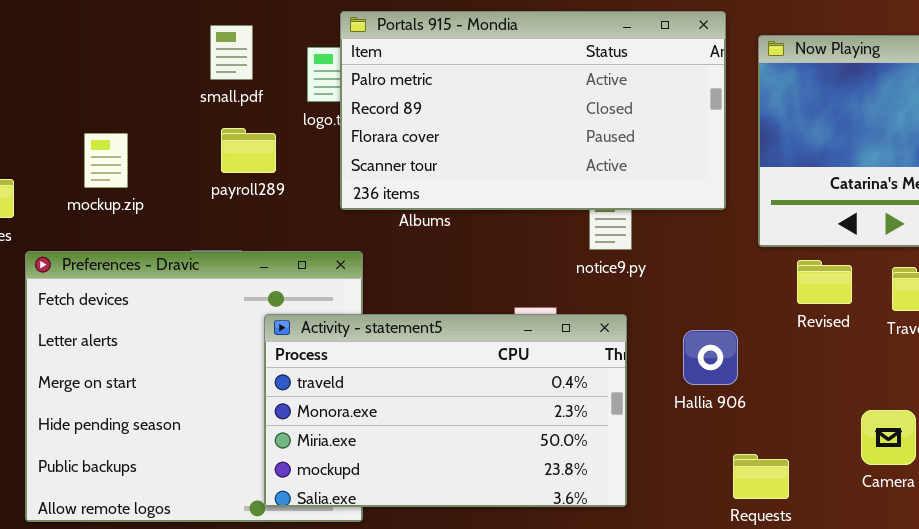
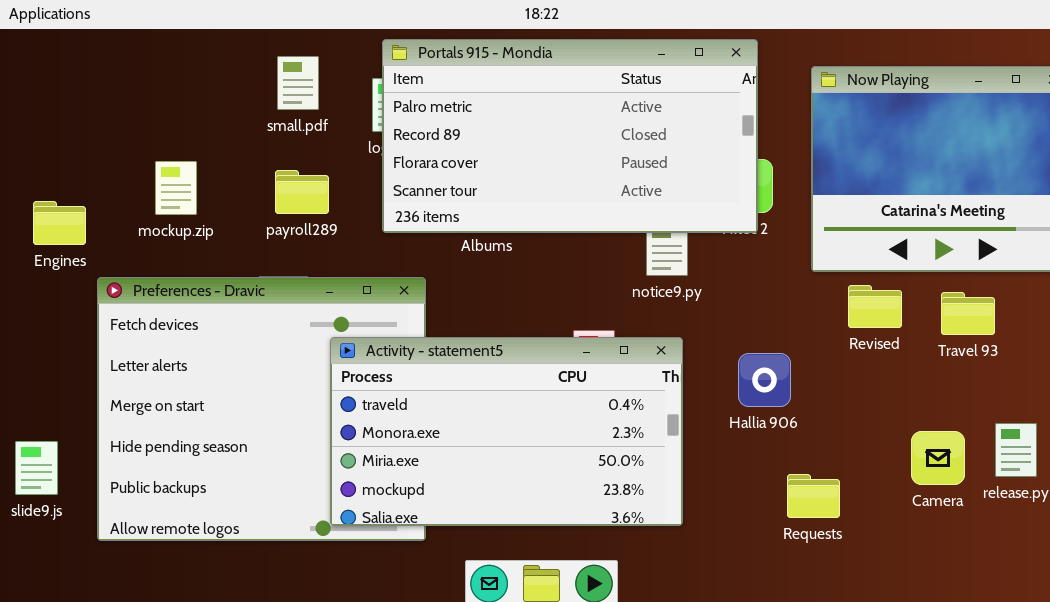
Portals 915 - Mondia: [340,11,726,210] -> [382,39,758,233], moved
payroll289: [221,128,276,173] -> [275,170,329,214], moved

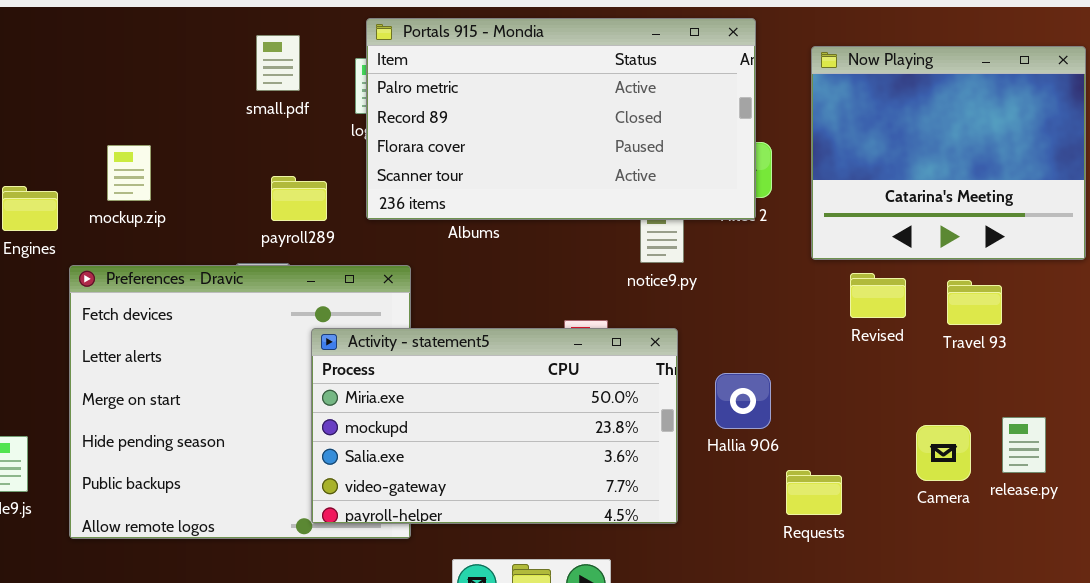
mockup.zip: [155,161,197,215] -> [107,145,151,201], moved
payroll289: [275,170,329,214] -> [271,176,327,221], moved
Activity - statement5: [330,337,683,526] -> [311,328,678,524], scrolled down 2 rows
Hallia 906: [738,353,791,407] -> [715,373,771,429], moved

